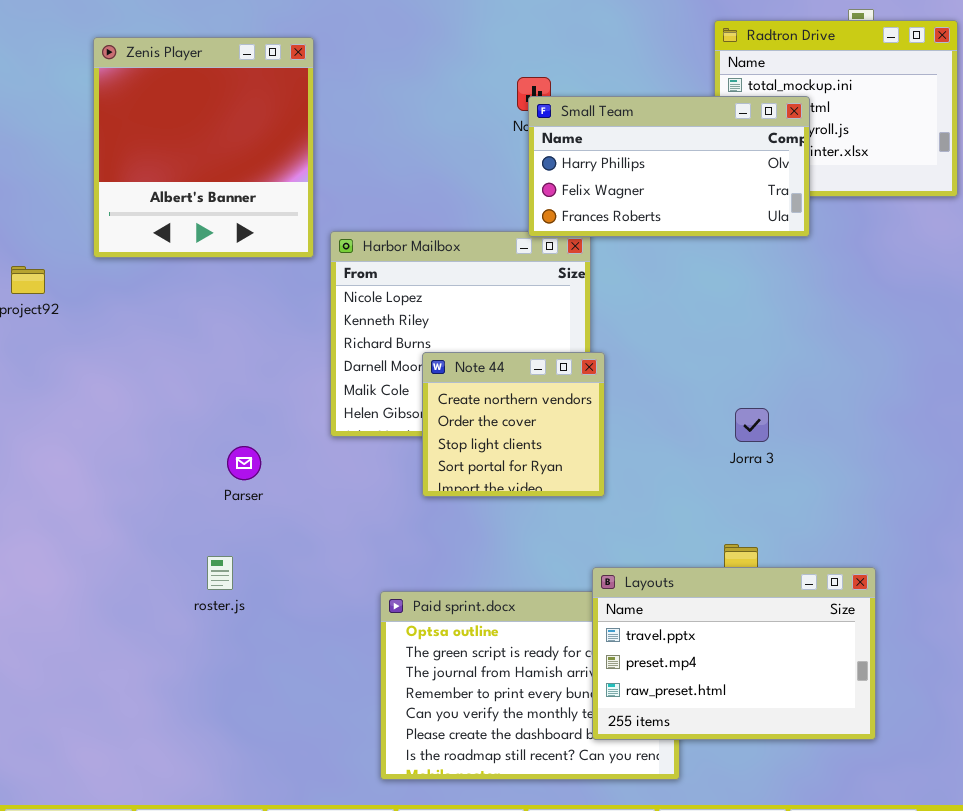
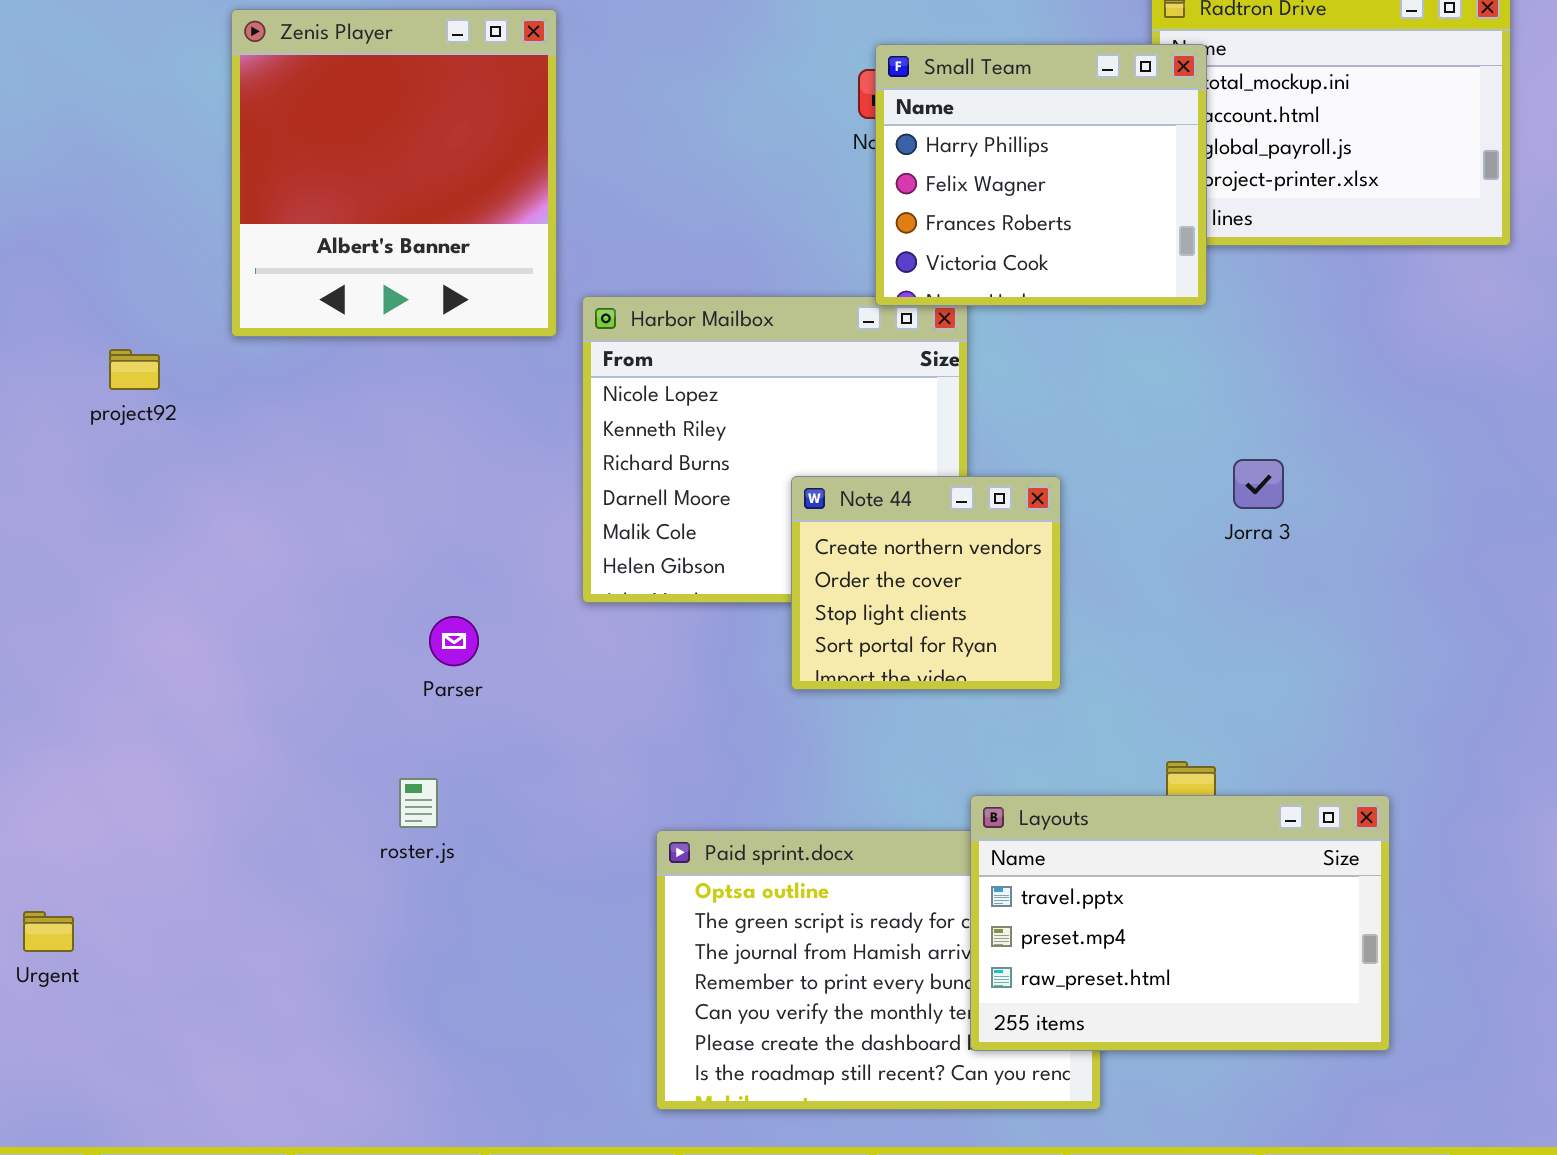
Small Team: [528,96,810,237] -> [875,44,1207,306], resized
Note 44: [422,352,605,497] -> [791,476,1061,690], moved
Jorra 3: [735,408,769,442] -> [1233,459,1284,509], moved

